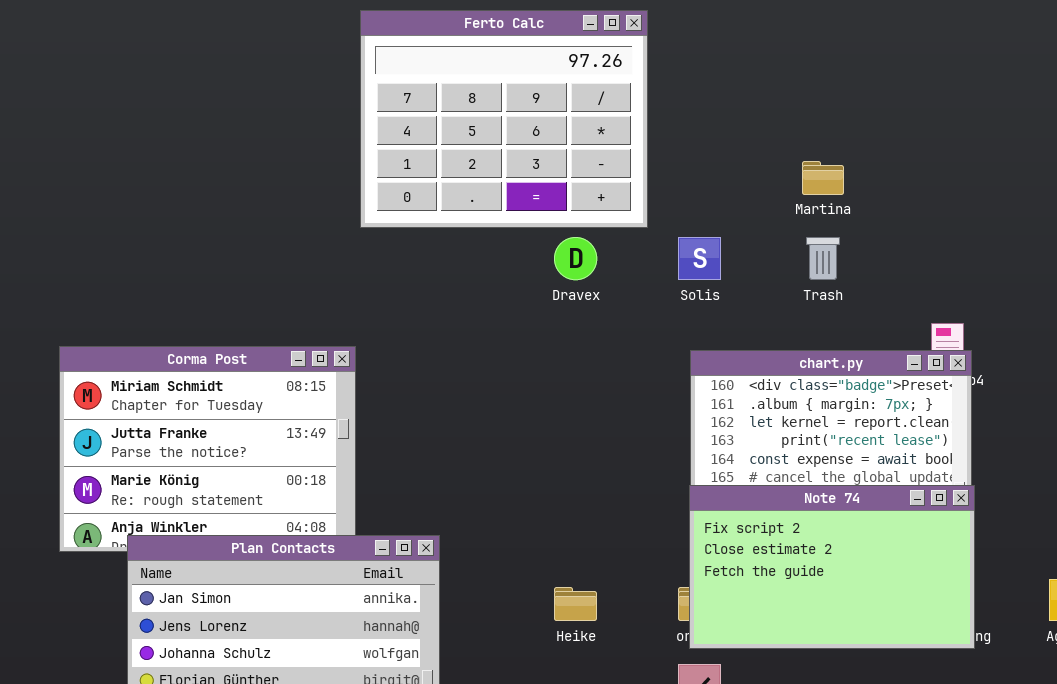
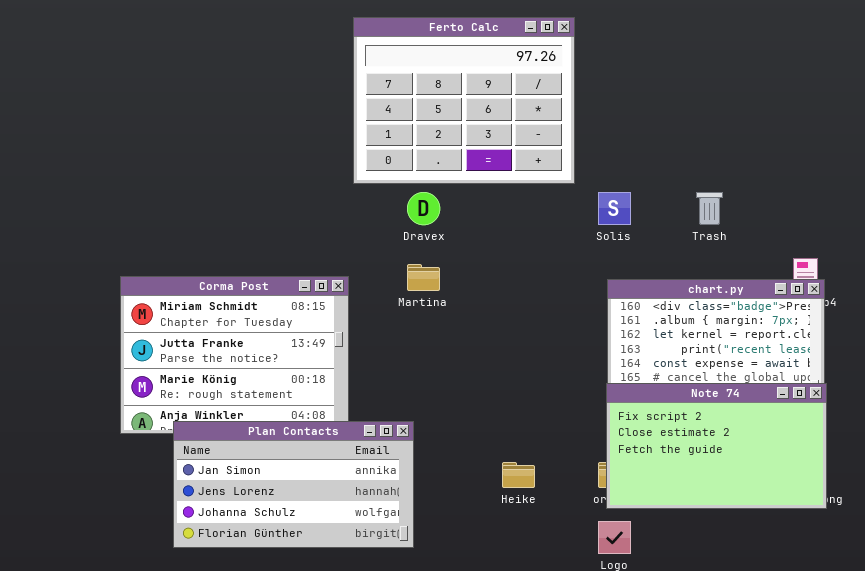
Martina: [802,161,844,195] -> [407,264,440,291], moved
Dravex: [554,237,597,280] -> [407,192,440,225], moved

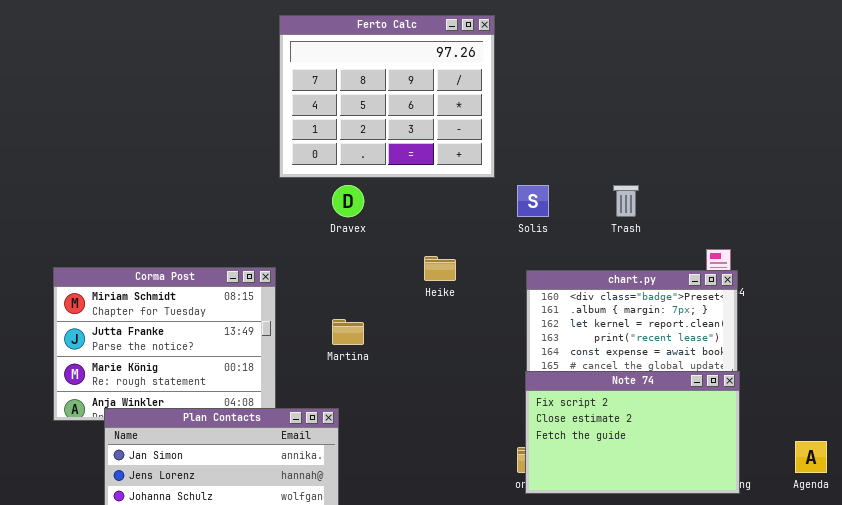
Martina: [407,264,440,291] -> [332,319,364,345], moved
Heike: [502,462,535,488] -> [424,256,456,281], moved

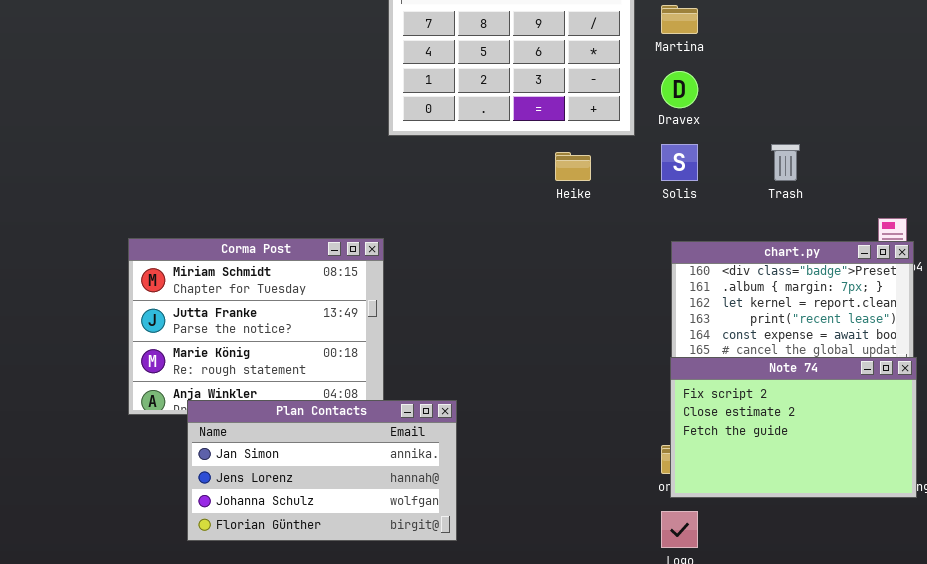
Dravex: [332,185,364,217] -> [661,71,698,108], moved
Heike: [424,256,456,281] -> [555,152,591,181], moved
Martina: [332,319,364,345] -> [661,5,698,34], moved

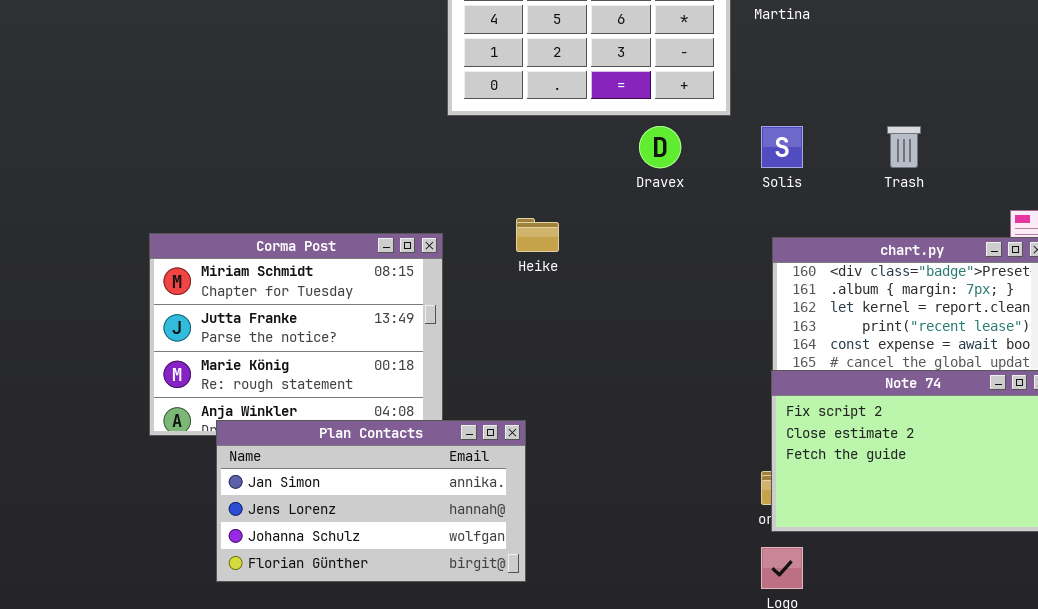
Dravex: [661,71,698,108] -> [639,126,681,168], moved
Heike: [555,152,591,181] -> [516,218,559,252], moved

